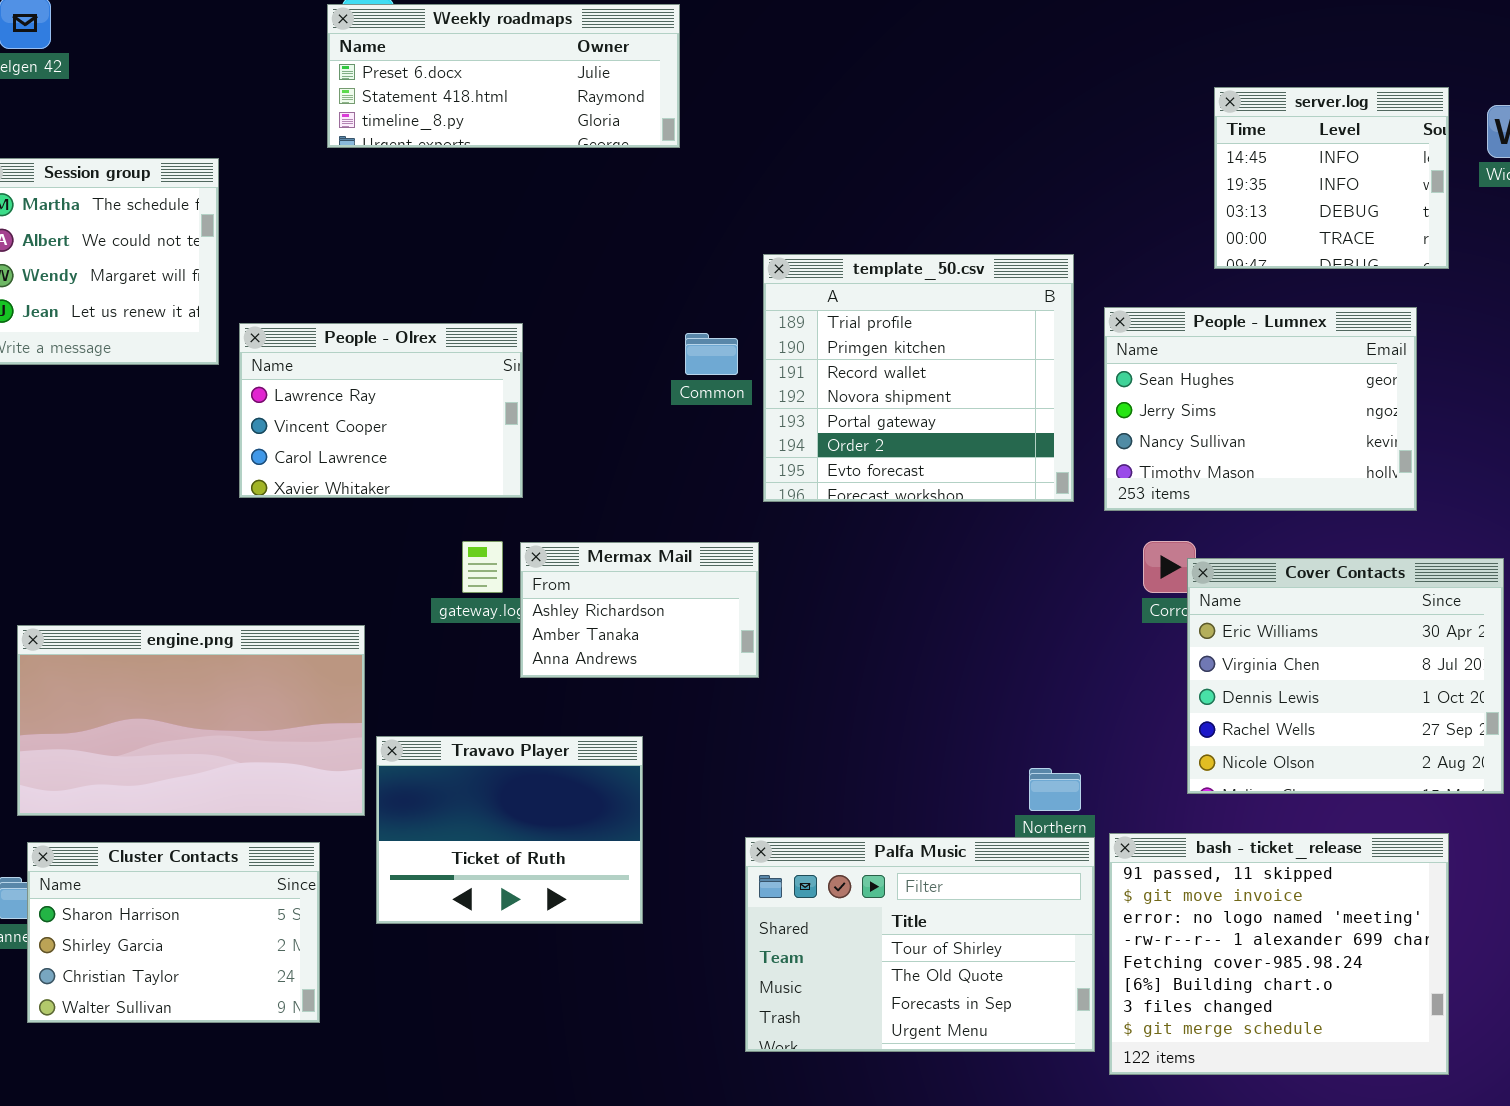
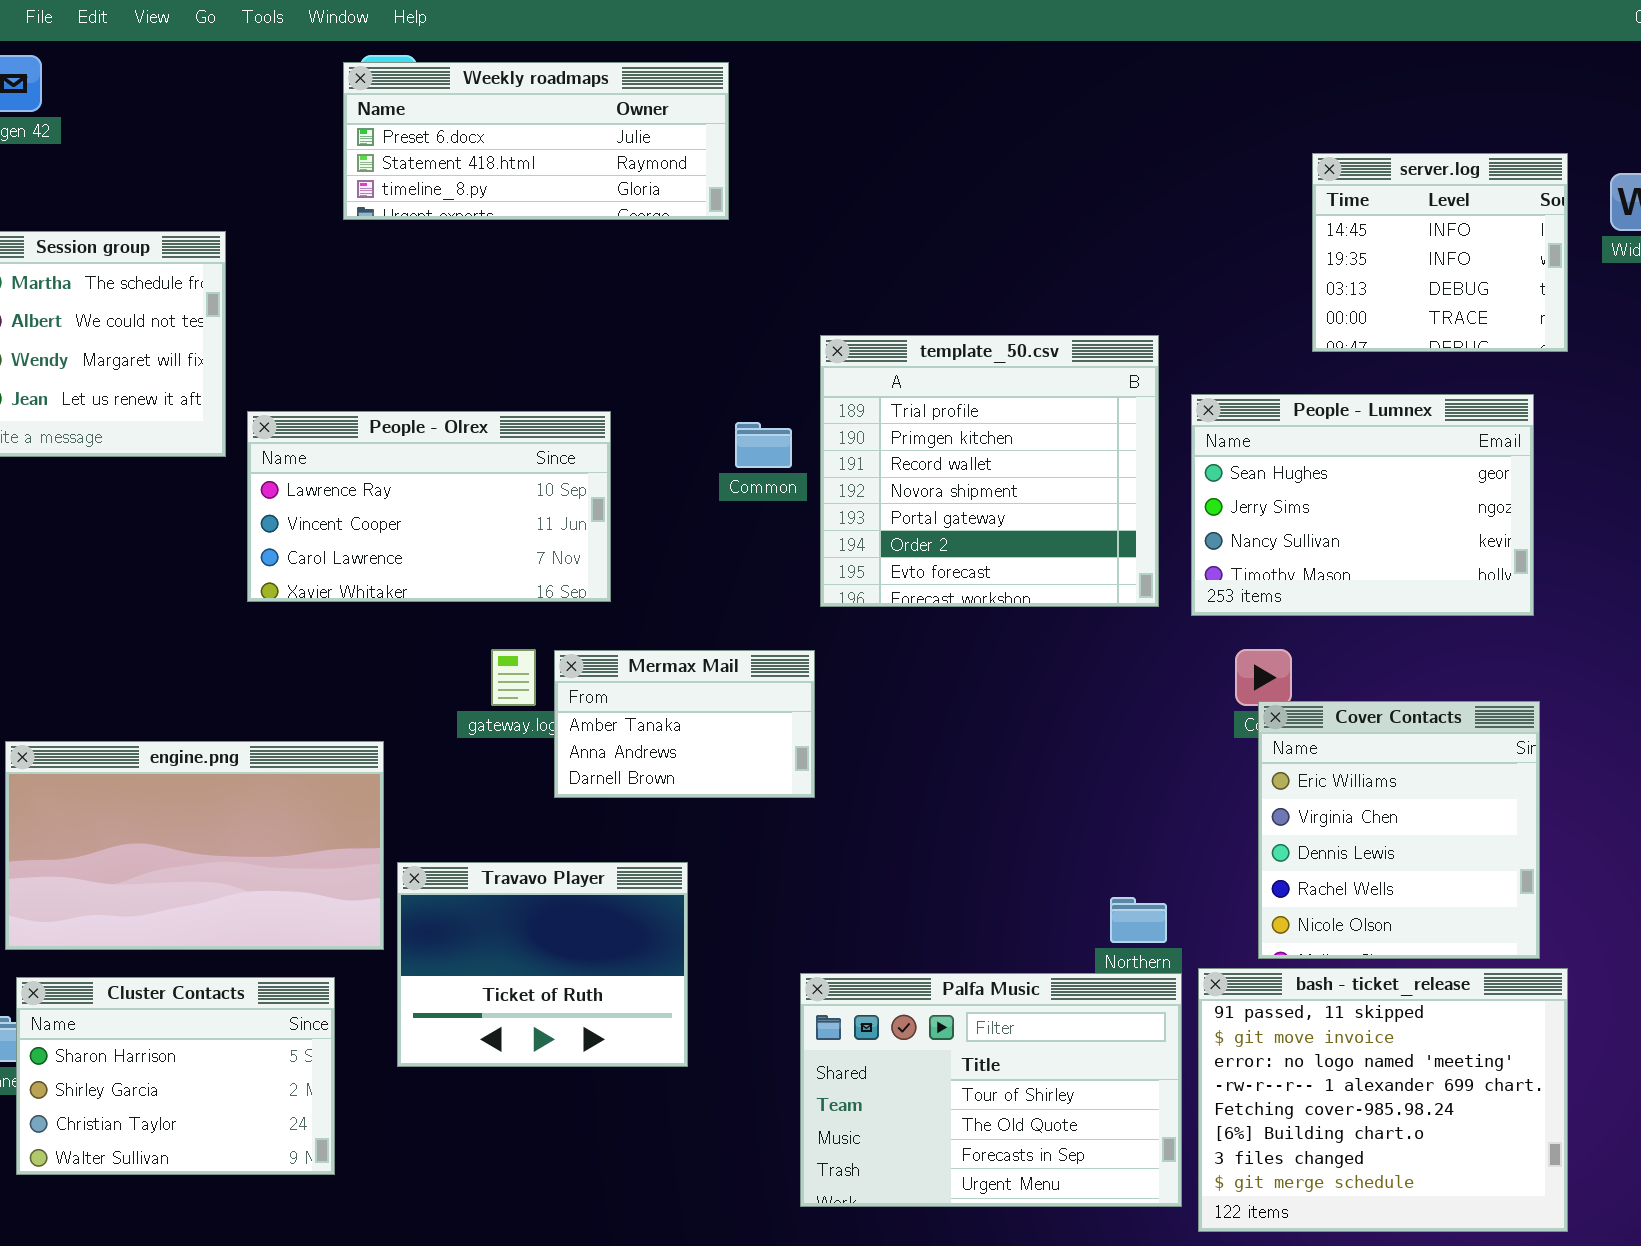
People - Olrex: [239,323,523,498] -> [247,411,611,602], resized
Mermax Mail: [520,542,759,678] -> [554,650,815,798], scrolled down 1 row
Cover Contacts: [1187,558,1504,794] -> [1258,701,1540,959], moved, resized

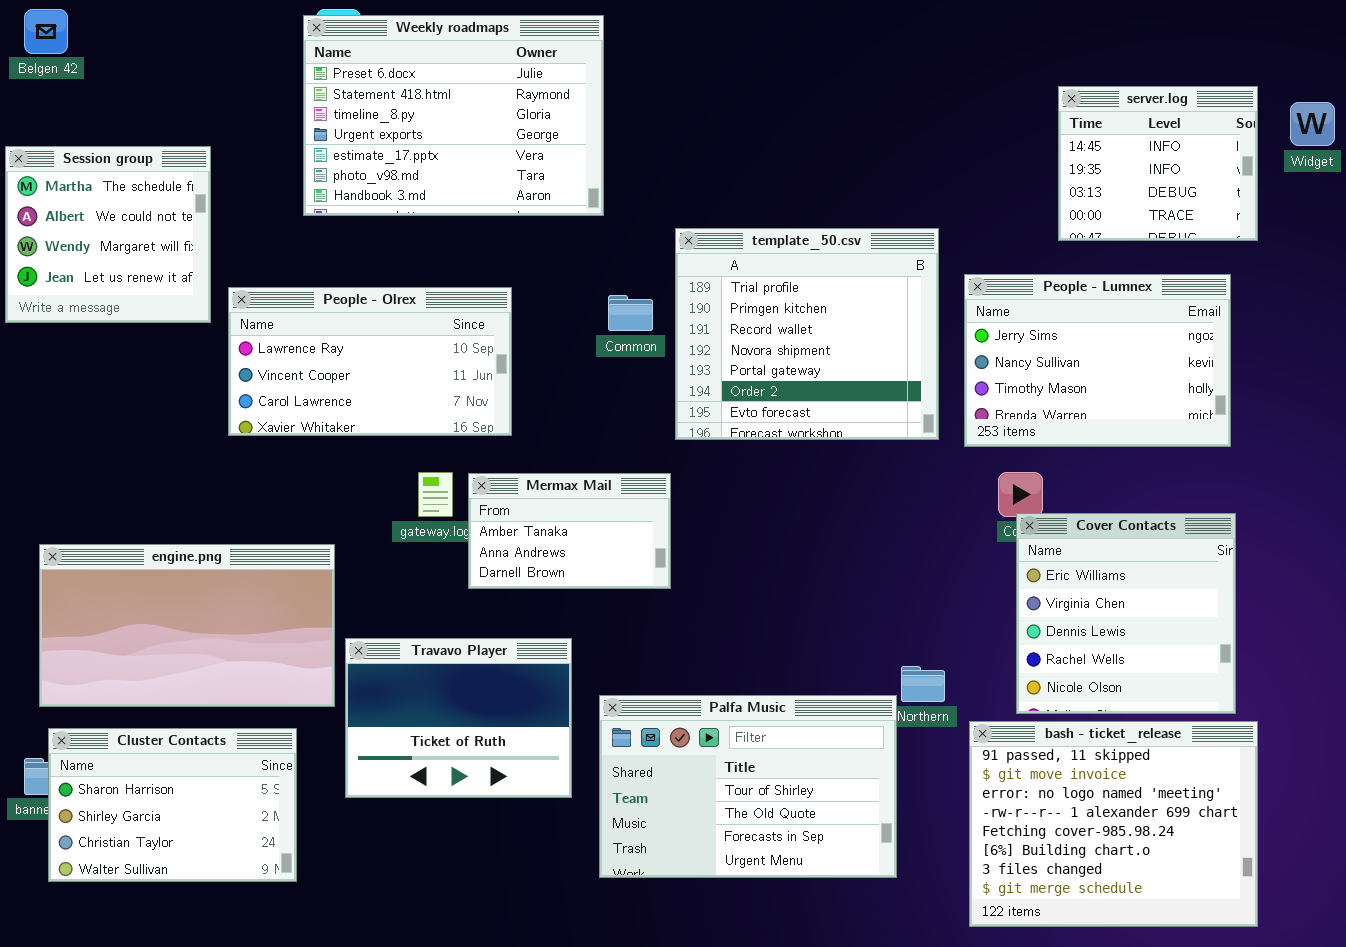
Weekly roadmaps: [343,62,729,220] -> [303,15,604,216], resized
People - Lumnex: [1191,394,1534,616] -> [964,274,1231,447], scrolled down 1 row
Palfa Music: [800,973,1182,1207] -> [599,695,897,878], moved

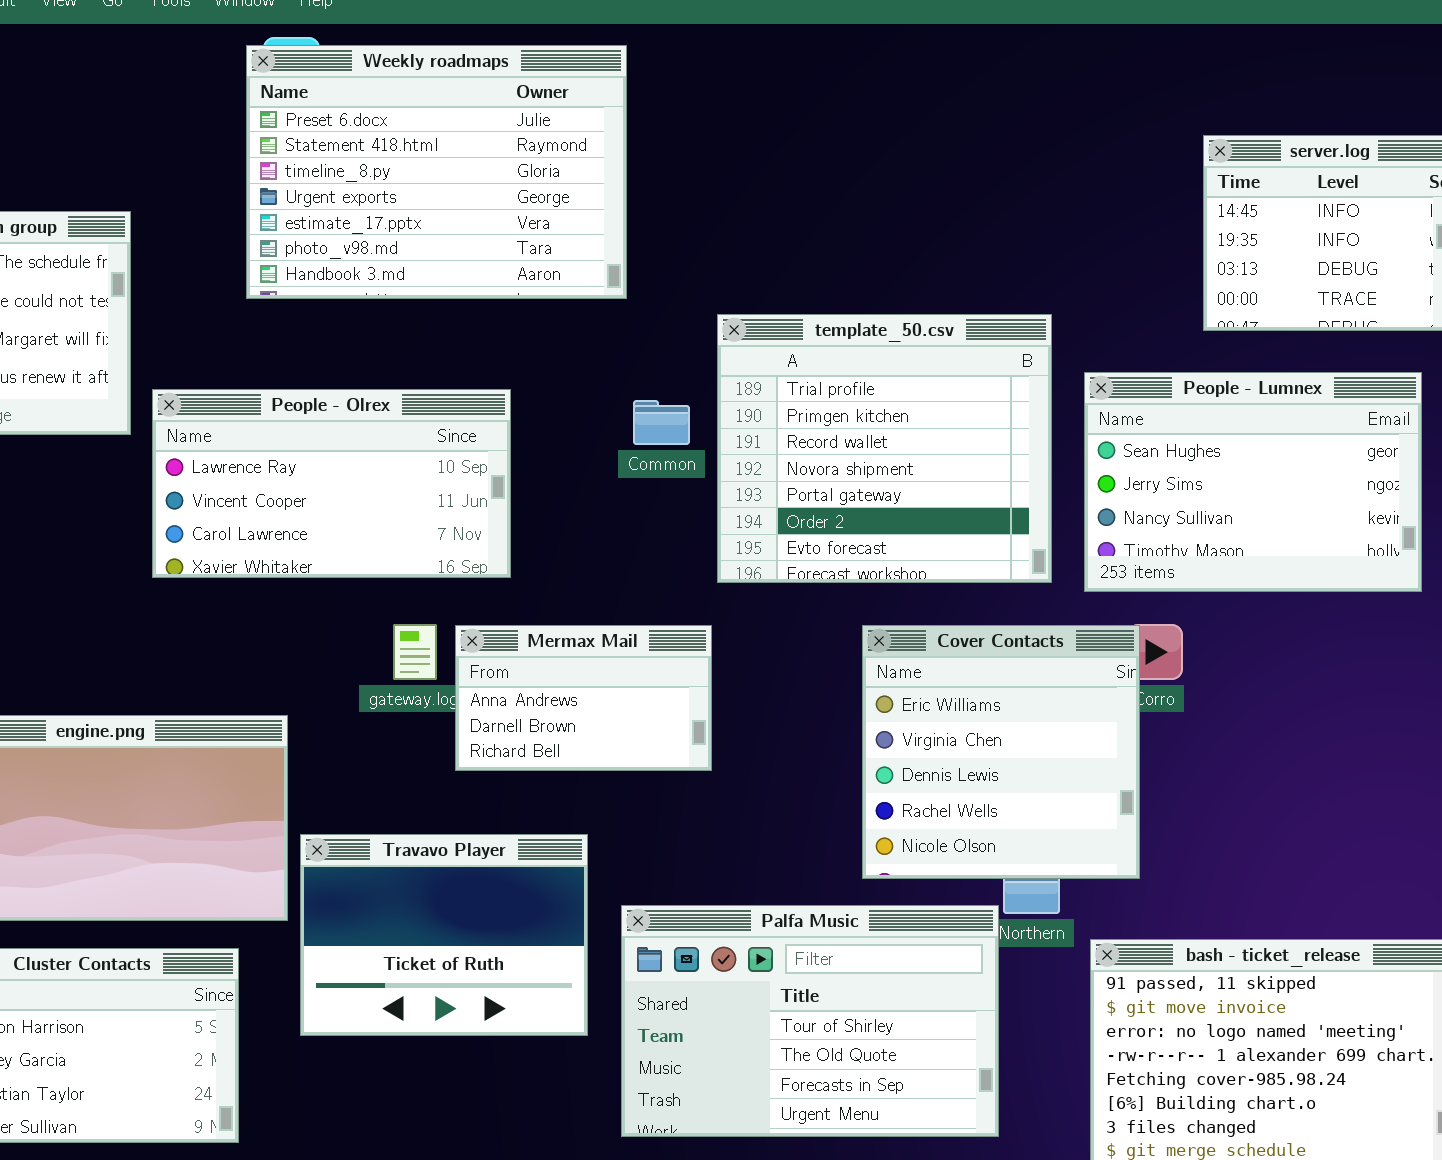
People - Lumnex: [964,274,1231,447] -> [1084,372,1422,592], scrolled up 1 row
Mermax Mail: [468,473,671,589] -> [455,625,712,771], scrolled down 1 row
Cover Contacts: [1016,513,1236,714] -> [862,625,1140,879], moved

